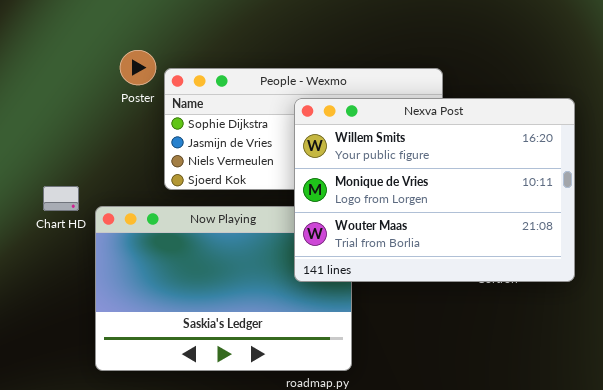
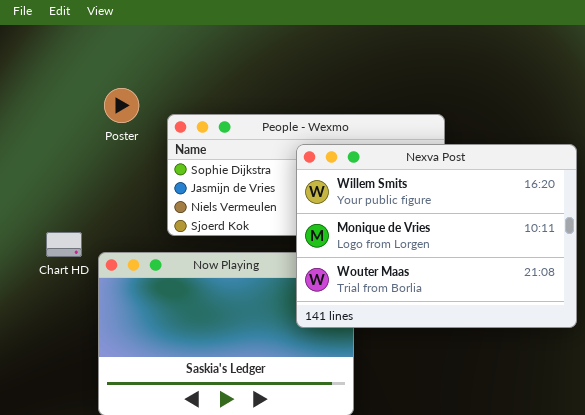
Poster: [120,50,156,85] -> [104,88,139,123], moved

